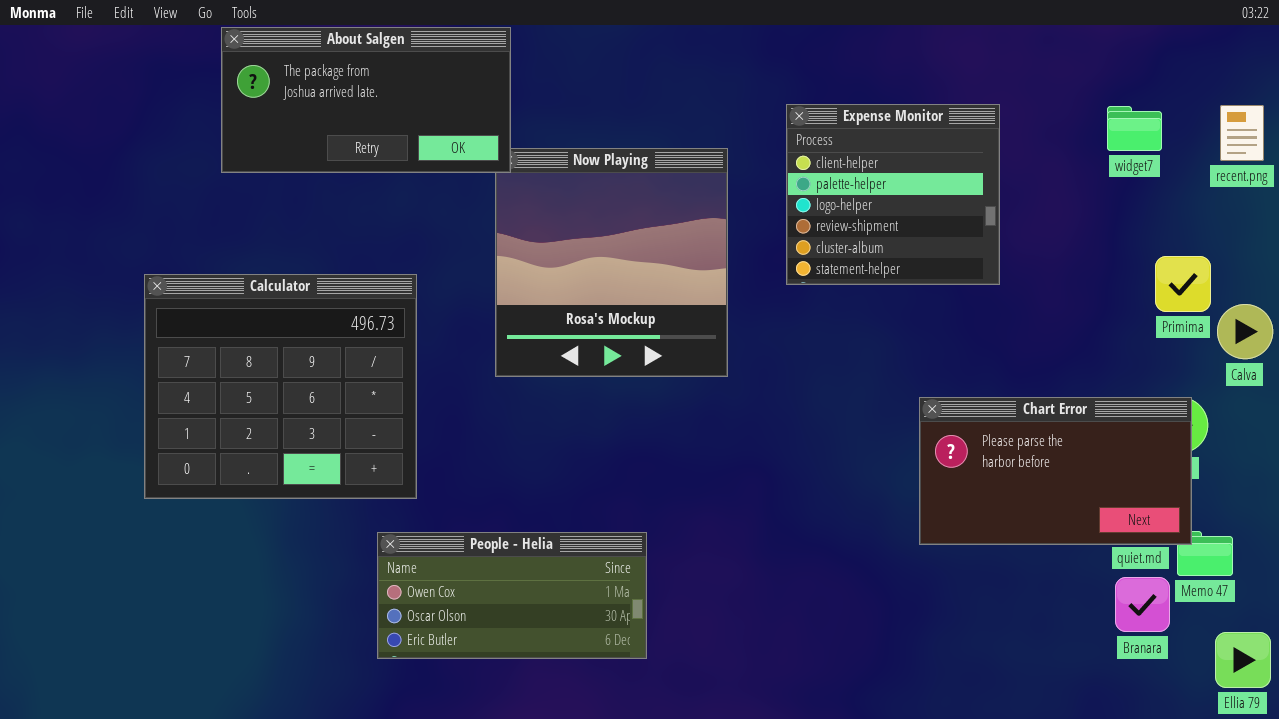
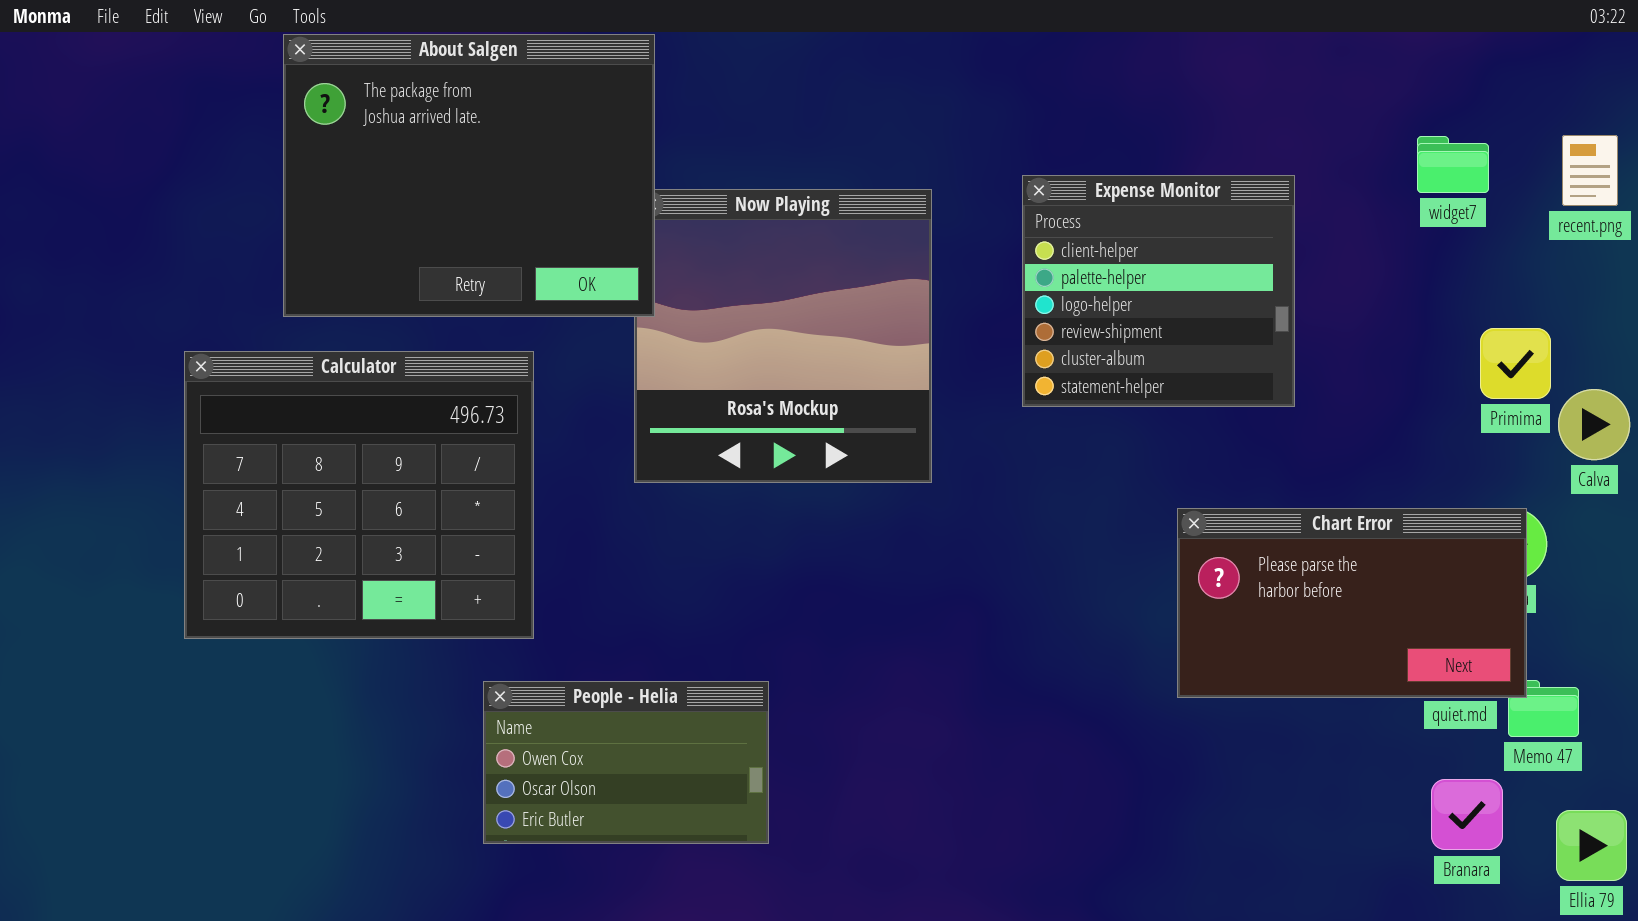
About Salgen: [221,27,511,173] -> [283,34,655,317], resized
Expense Monitor: [786,104,1000,285] -> [1022,175,1295,407], moved
People - Helia: [377,532,647,659] -> [483,681,769,844], resized
Branara: [1115,577,1170,632] -> [1431,779,1503,850], moved

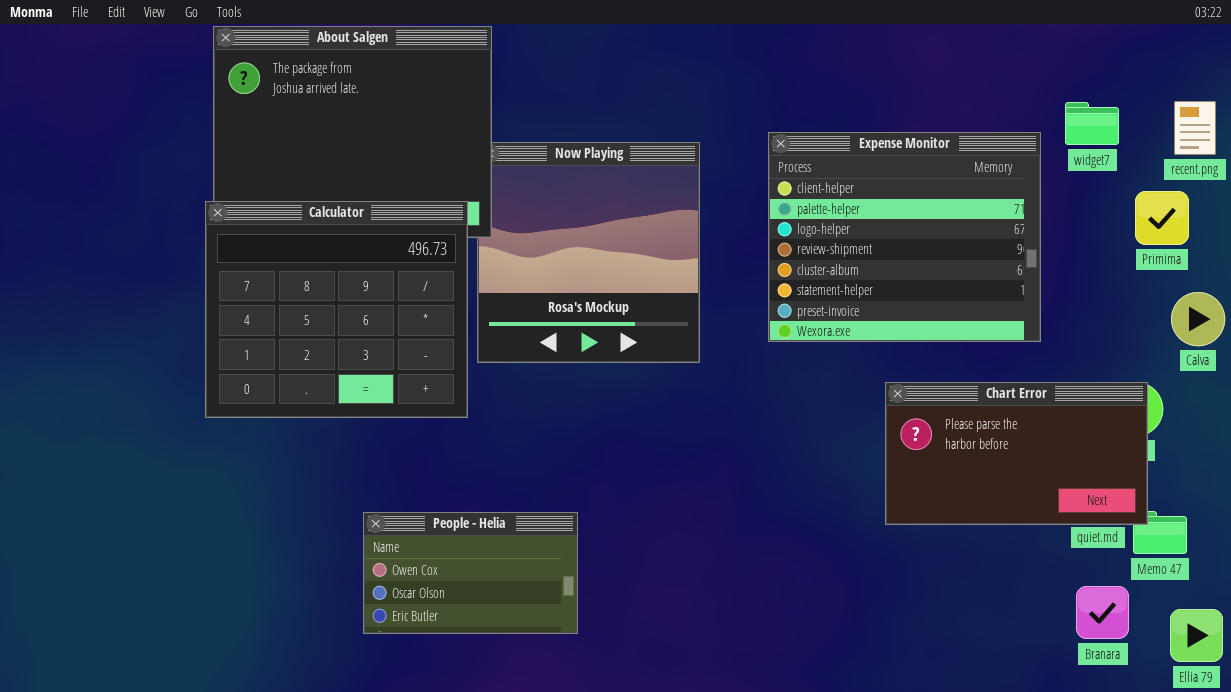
Expense Monitor: [1022,175,1295,407] -> [768,132,1041,342], resized
Primima: [1480,328,1551,399] -> [1135,191,1189,245], moved
Calculator: [184,351,534,639] -> [205,201,468,418], moved

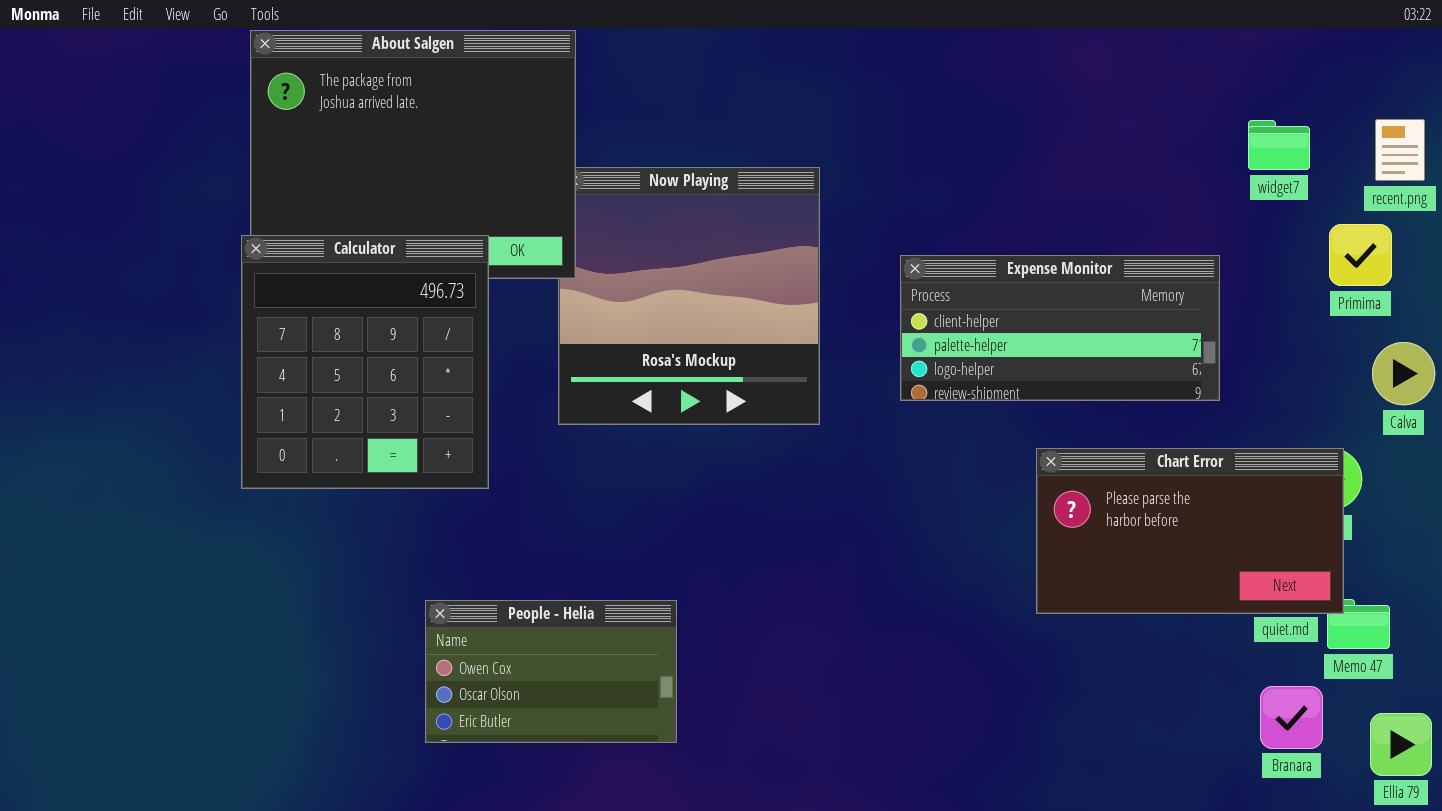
Expense Monitor: [768,132,1041,342] -> [900,255,1220,401], resized
Calculator: [205,201,468,418] -> [241,235,489,489], resized

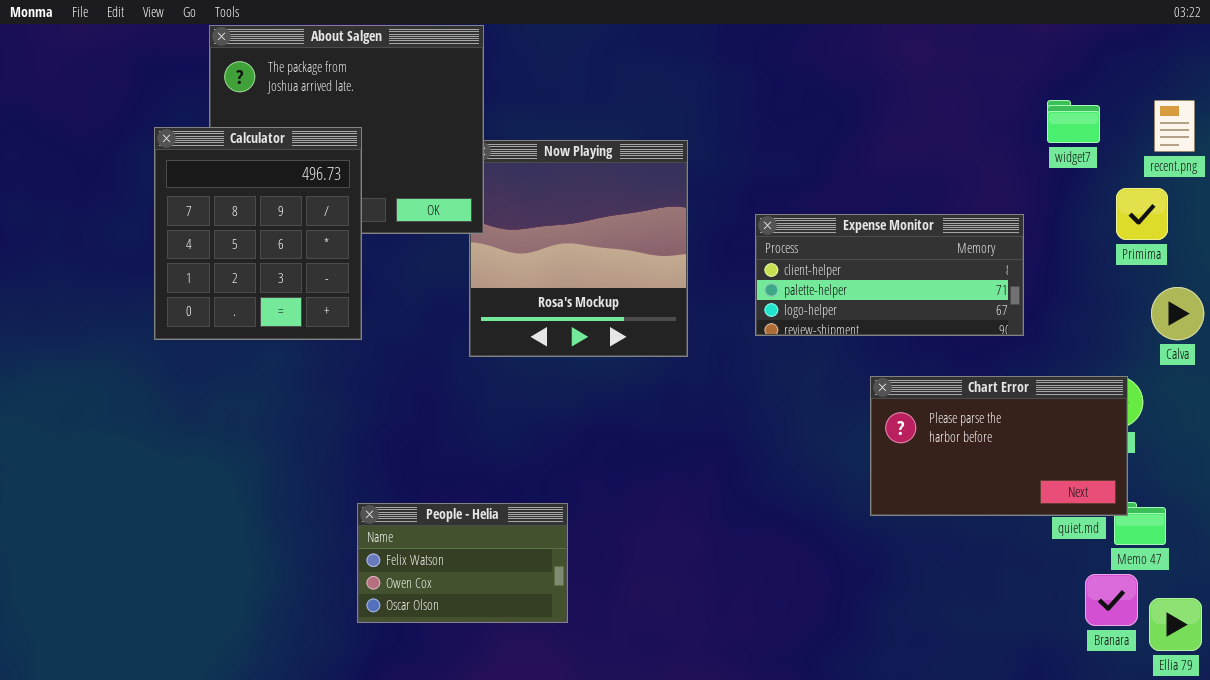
Calculator: [241,235,489,489] -> [154,127,362,340], moved
People - Helia: [425,600,677,743] -> [357,503,568,623], scrolled up 1 row
Branara: [1260,686,1323,749] -> [1085,574,1138,626], moved

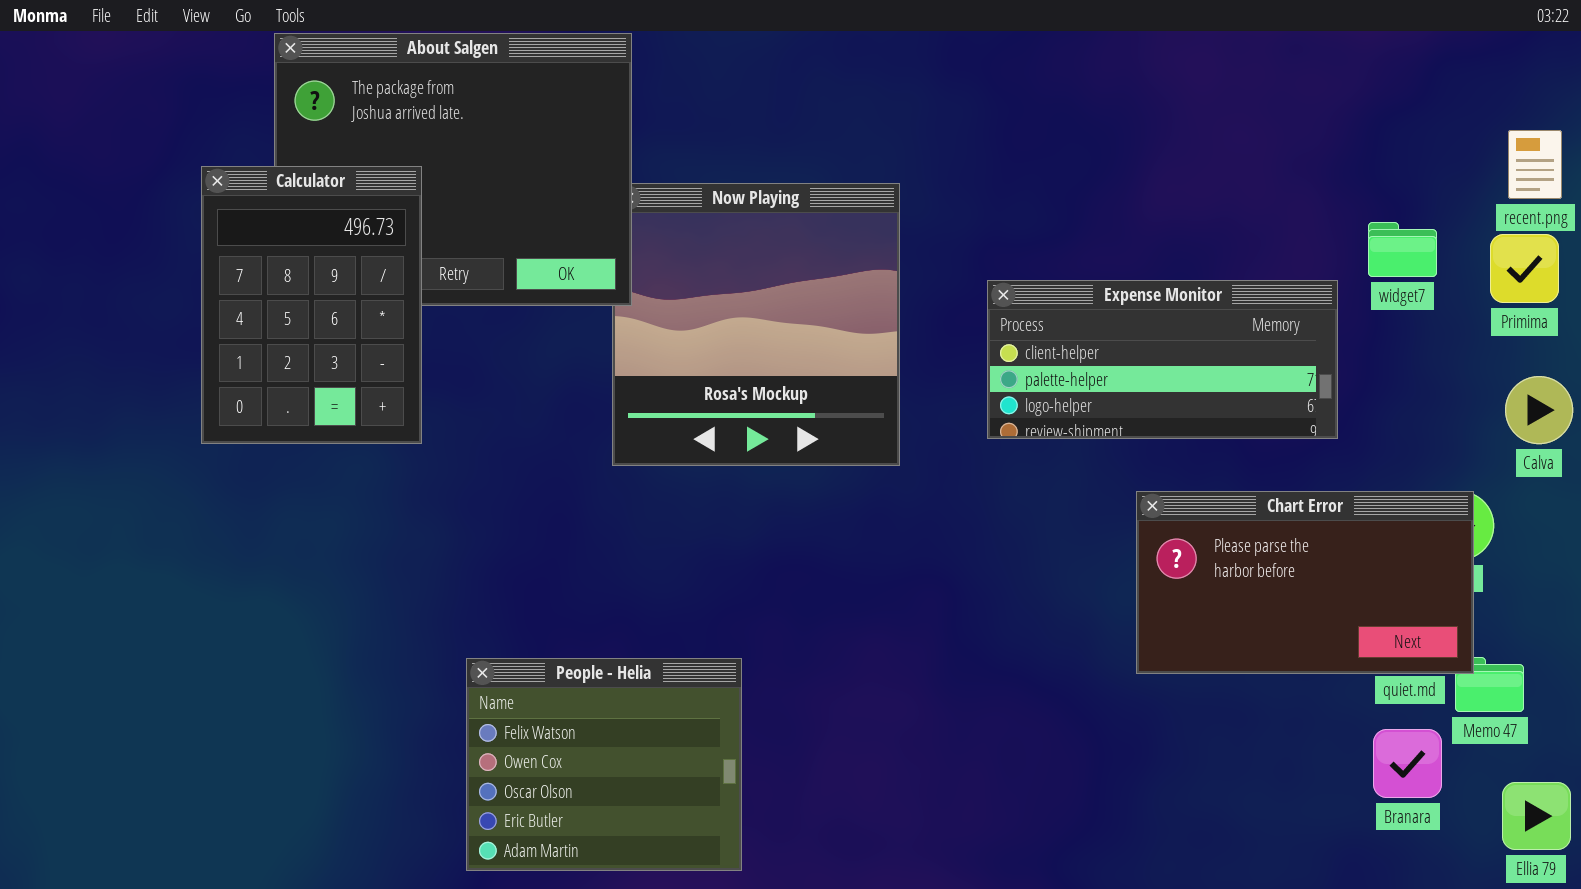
widget7: [1047,100,1100,143] -> [1368,222,1437,277], moved
Calculator: [154,127,362,340] -> [201,166,422,444], resized
Primima: [1116,188,1168,240] -> [1490,234,1559,303], moved
People - Helia: [357,503,568,623] -> [466,658,742,871], resized
Branara: [1085,574,1138,626] -> [1373,729,1442,798], moved

